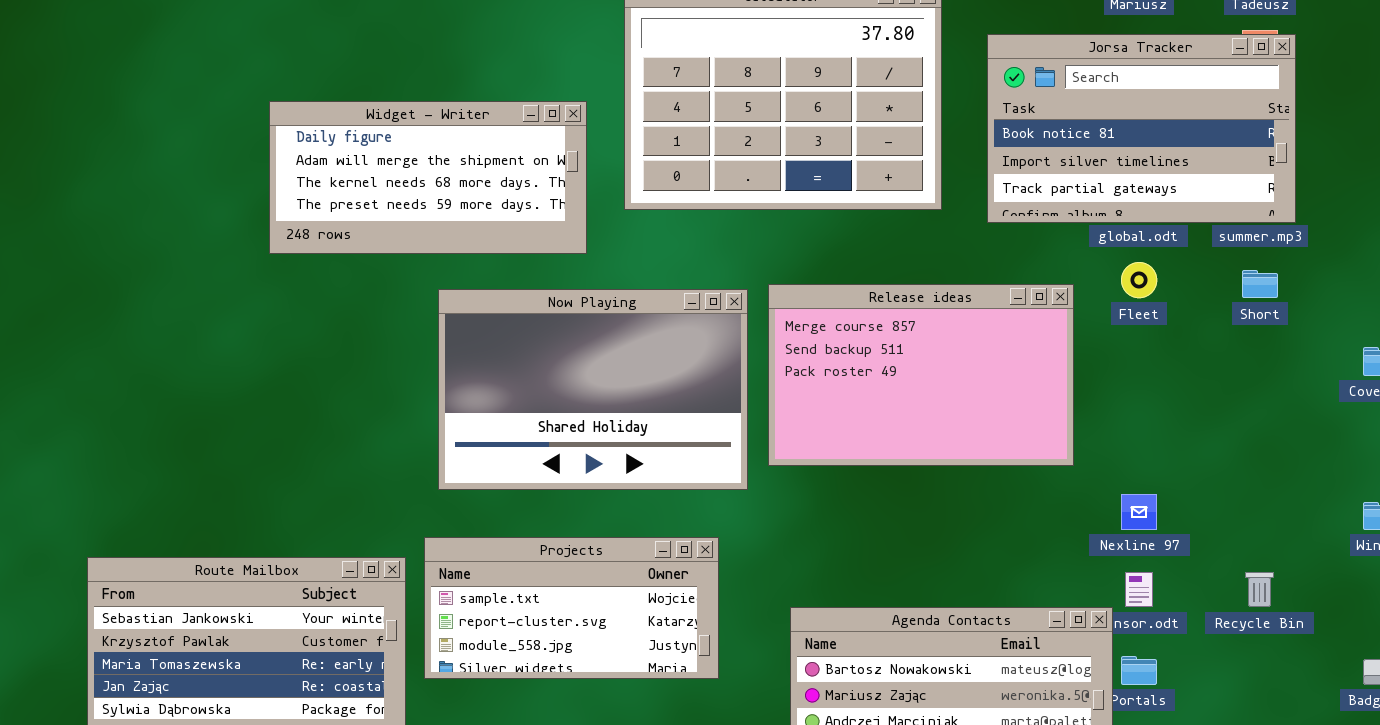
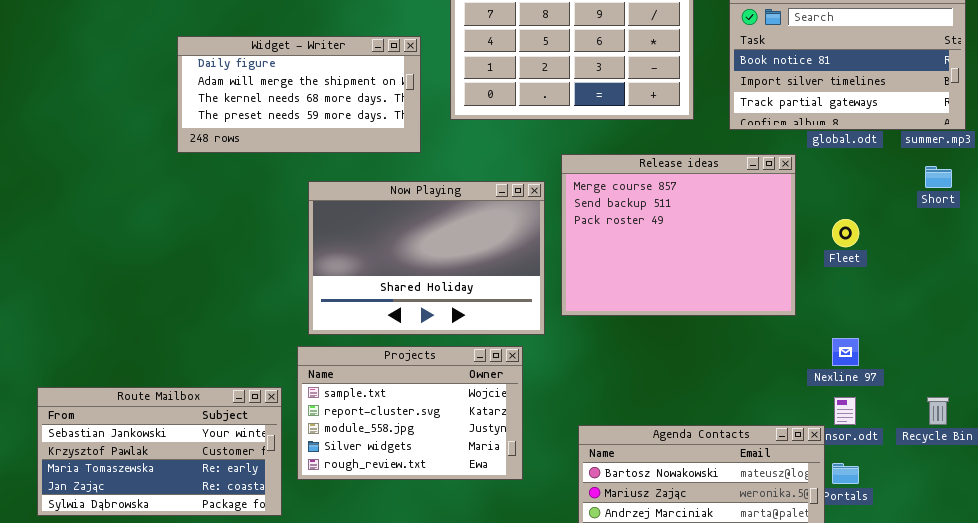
Fleet: [1121,262,1157,298] -> [832,219,859,247], moved
Release ideas: [768,284,1074,466] -> [561,154,796,316], resized
Projects: [424,537,719,679] -> [297,346,523,480], resized

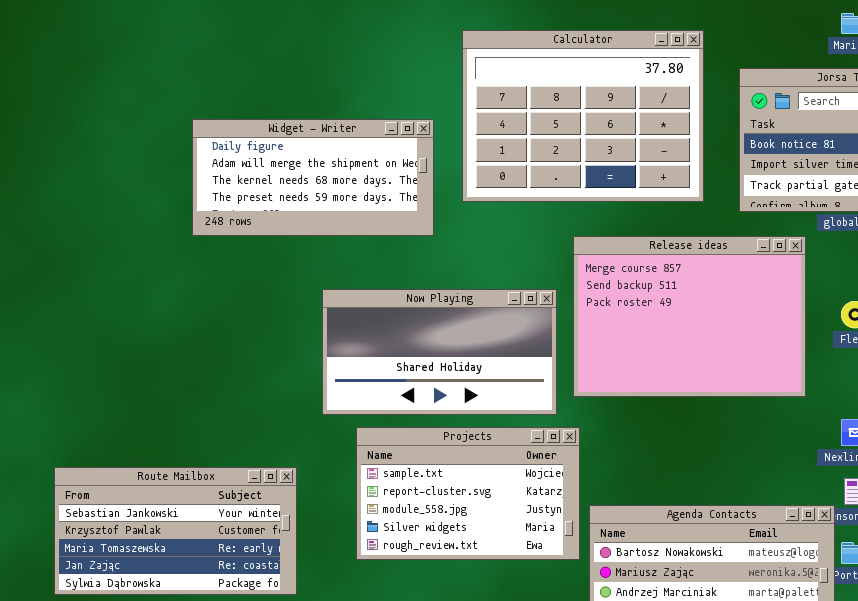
Now Playing: [308,181,545,335] -> [322,289,557,415], resized
Projects: [297,346,523,480] -> [356,427,580,560], moved

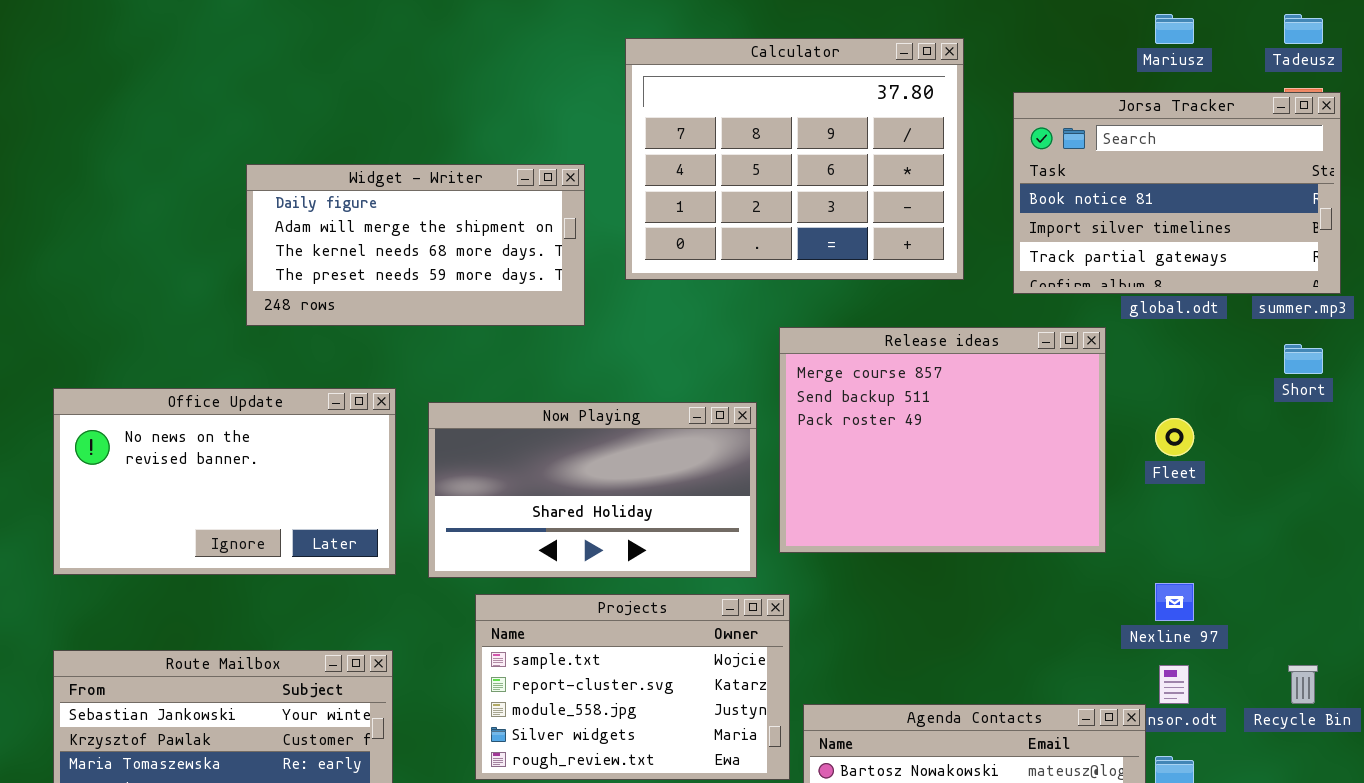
Office Update: none -> [53,388,396,575], opened

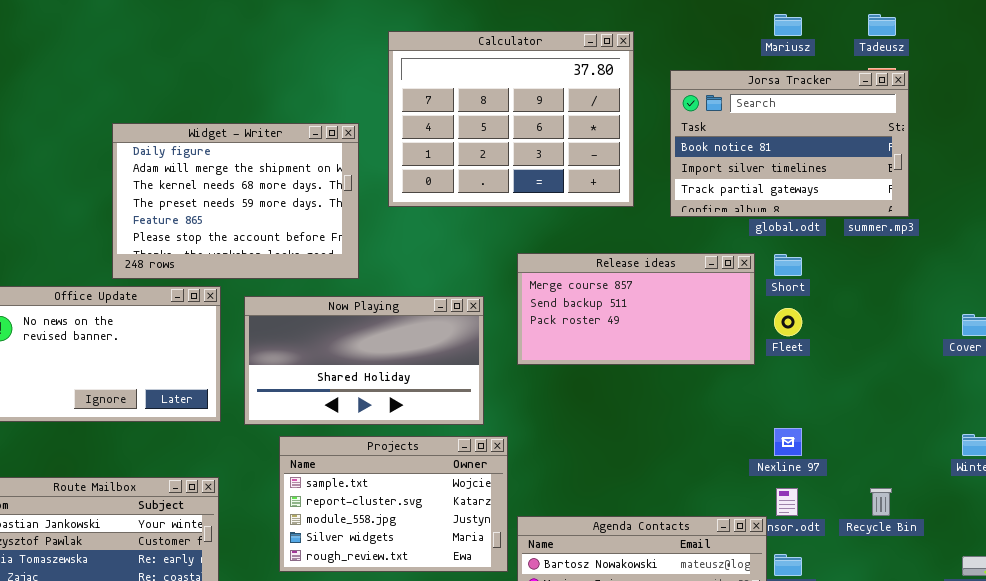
Widget - Writer: [246,164,585,326] -> [112,123,359,279], resized
Release ideas: [779,327,1106,553] -> [517,253,755,365], moved, resized
Short: [1284,344,1323,374] -> [774,254,802,276], moved

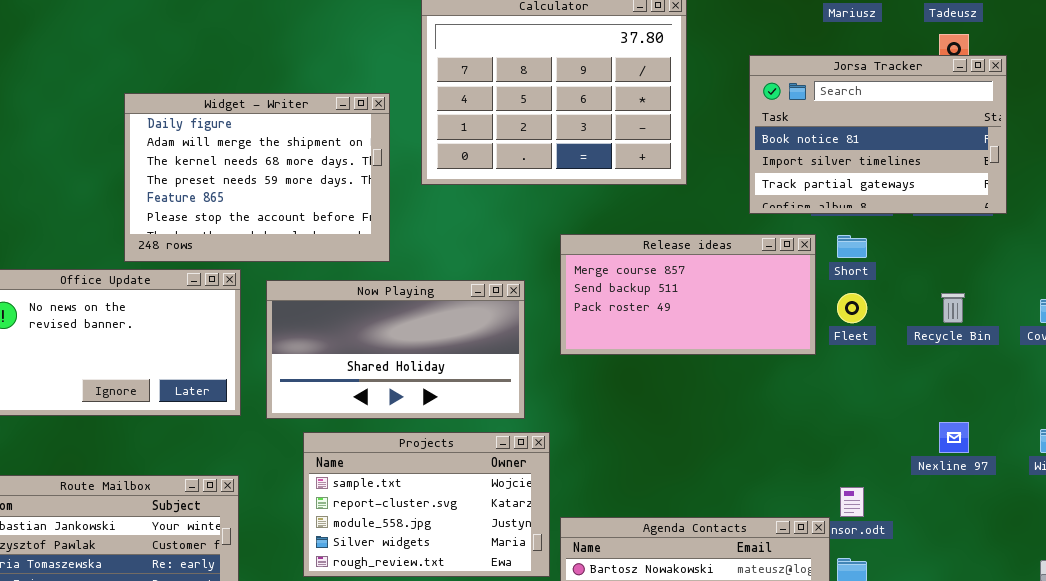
Jorsa Tracker: [670,70,909,217] -> [749,55,1007,214], moved
Nexline 97: [774,428,802,456] -> [939,422,969,453], moved
Recycle Bin: [870,488,892,516] -> [941,293,965,323], moved

